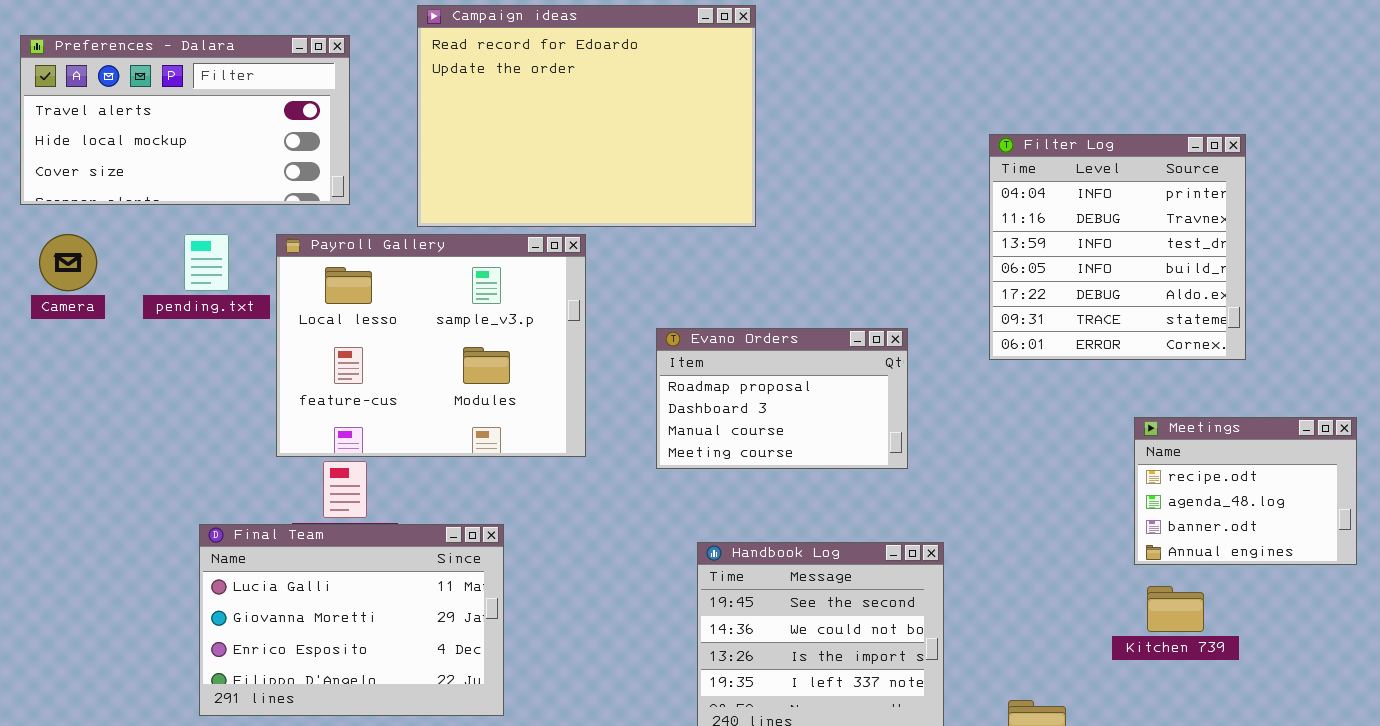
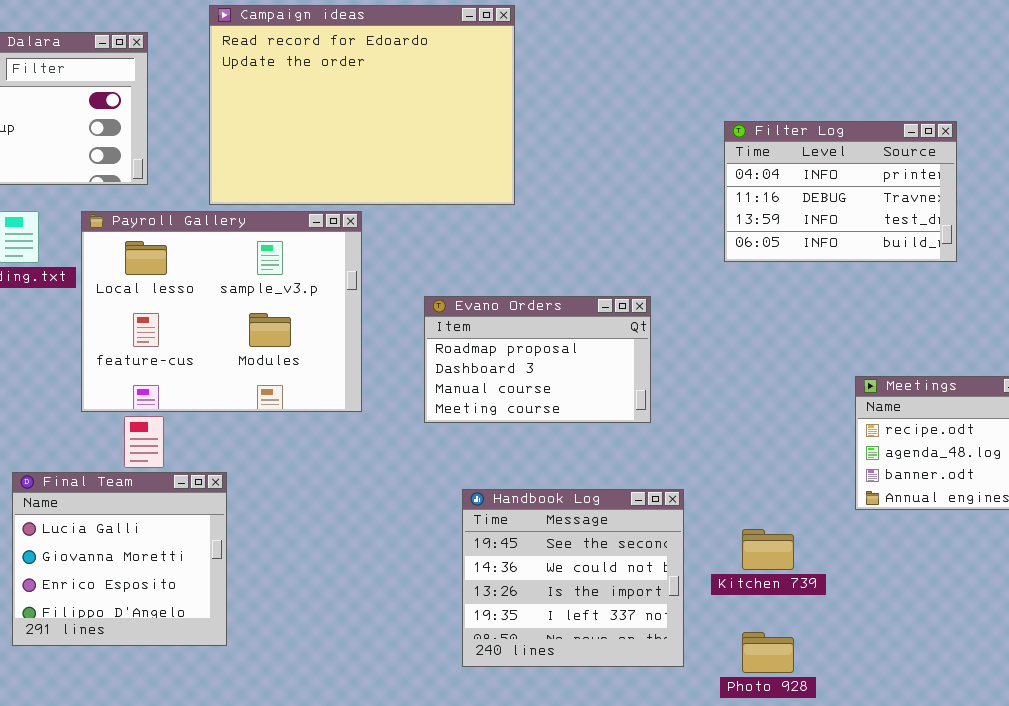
Filter Log: [989,134,1246,360] -> [724,121,957,262], resized
Final Team: [199,524,504,716] -> [12,472,227,646], resized
Kitchen 739: [1147,586,1204,632] -> [742,529,794,570], moved

